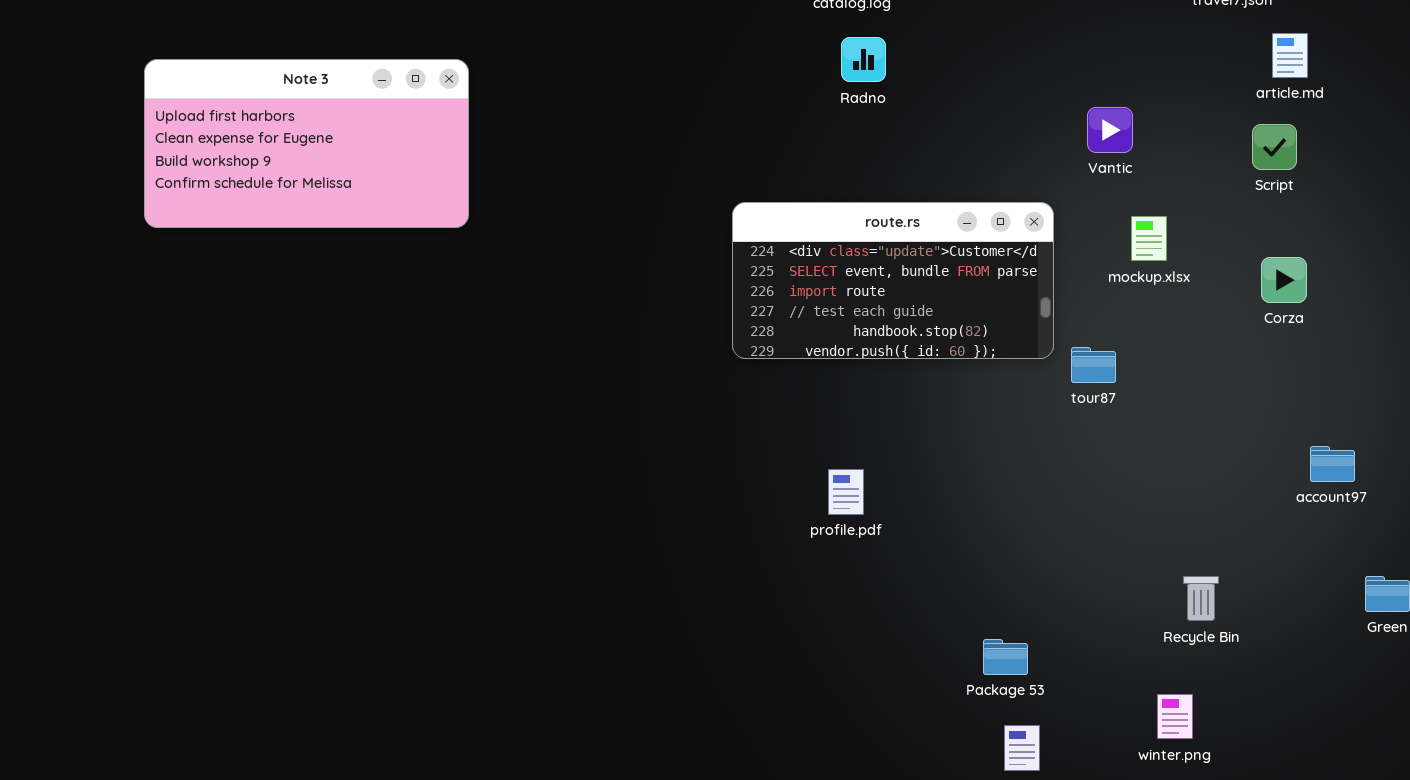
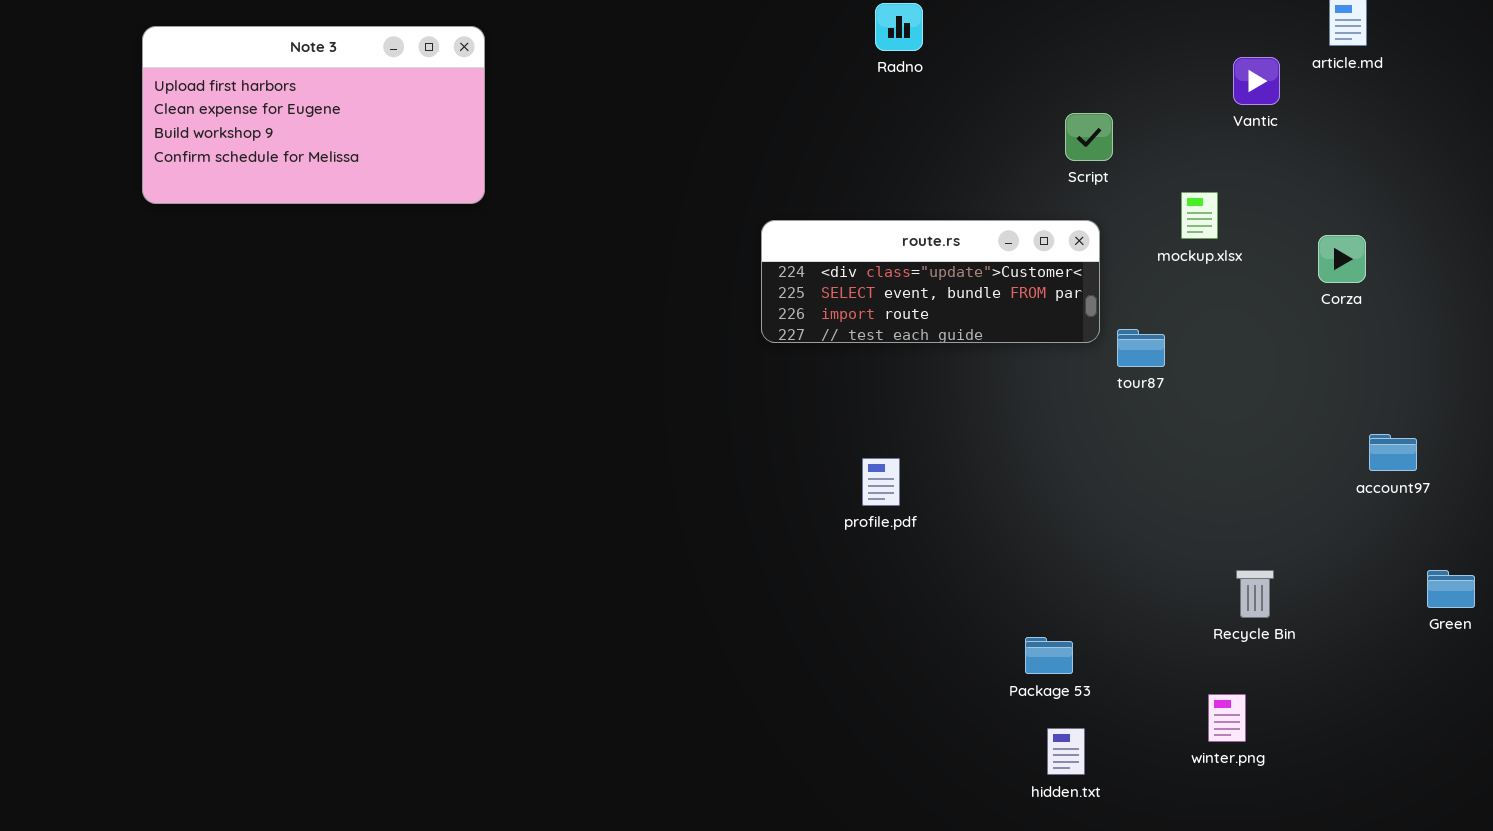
Vantic: [1087,107,1133,153] -> [1233,57,1280,105], moved
Script: [1252,124,1297,170] -> [1065,113,1113,161], moved
route.rs: [732,202,1054,359] -> [761,220,1100,343], resized

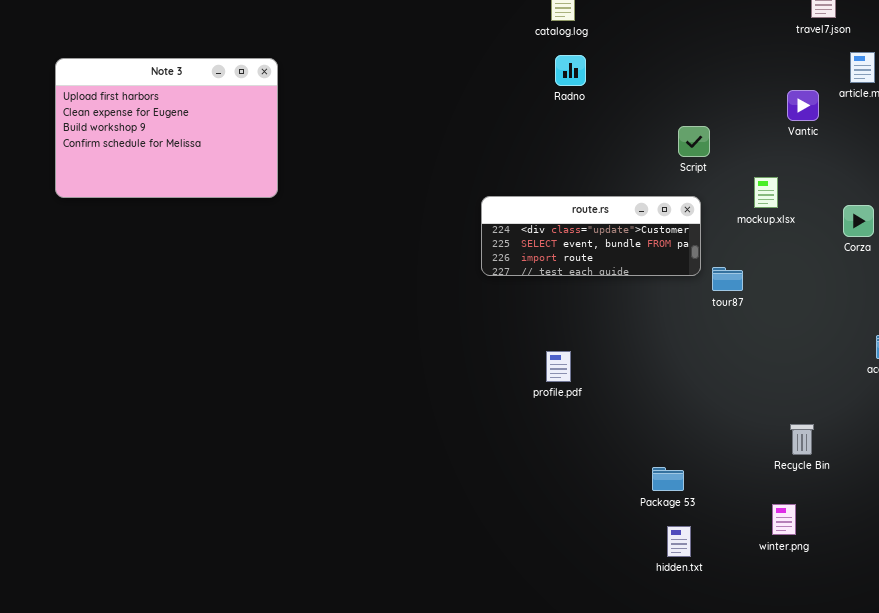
Note 3: [142,26,485,204] -> [55,58,278,198], moved, resized

